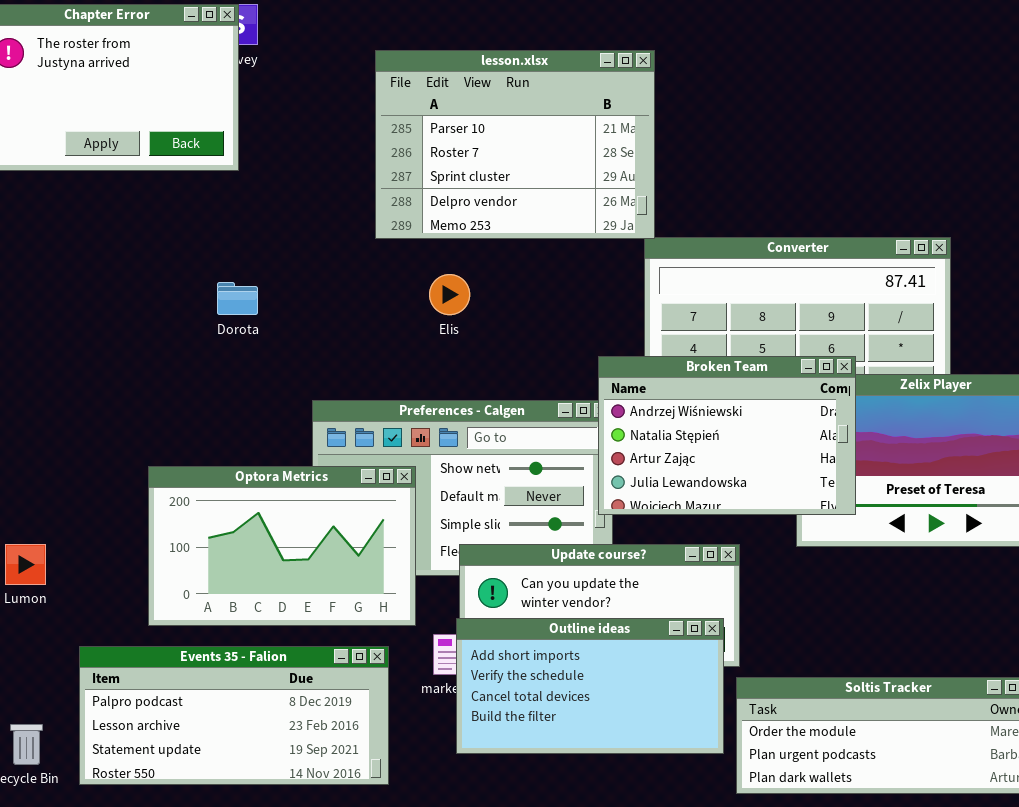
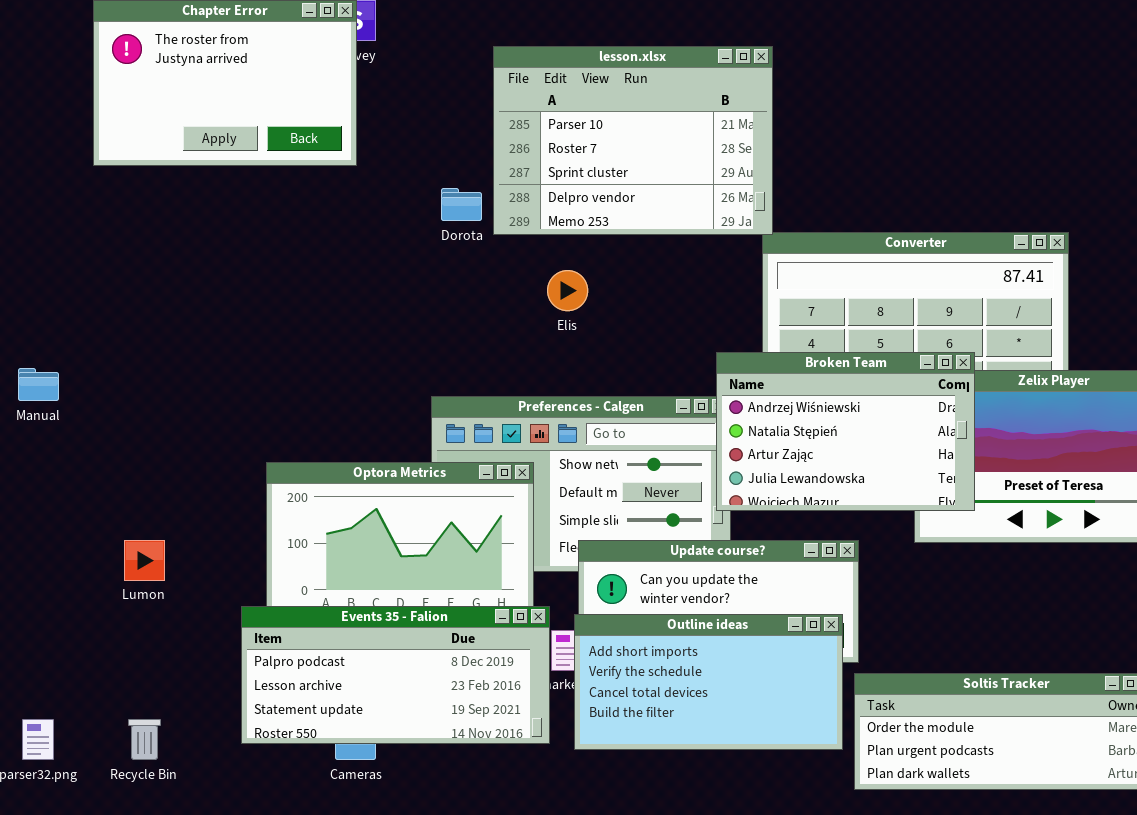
Dorota: [217,282,258,315] -> [441,188,482,221], moved
Events 35 - Falion: [79,646,389,785] -> [241,606,550,744], moved

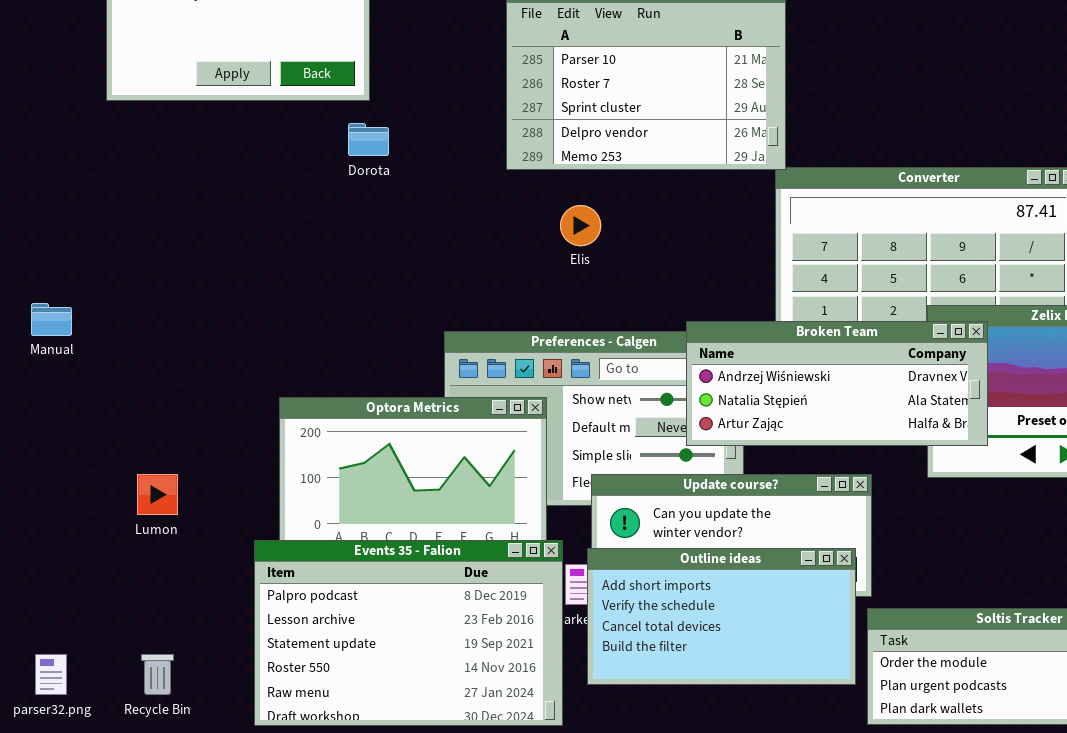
Dorota: [441,188,482,221] -> [348,123,389,156], moved
Broken Team: [716,352,975,511] -> [686,321,988,446], resized
Events 35 - Falion: [241,606,550,744] -> [254,540,563,726], resized

